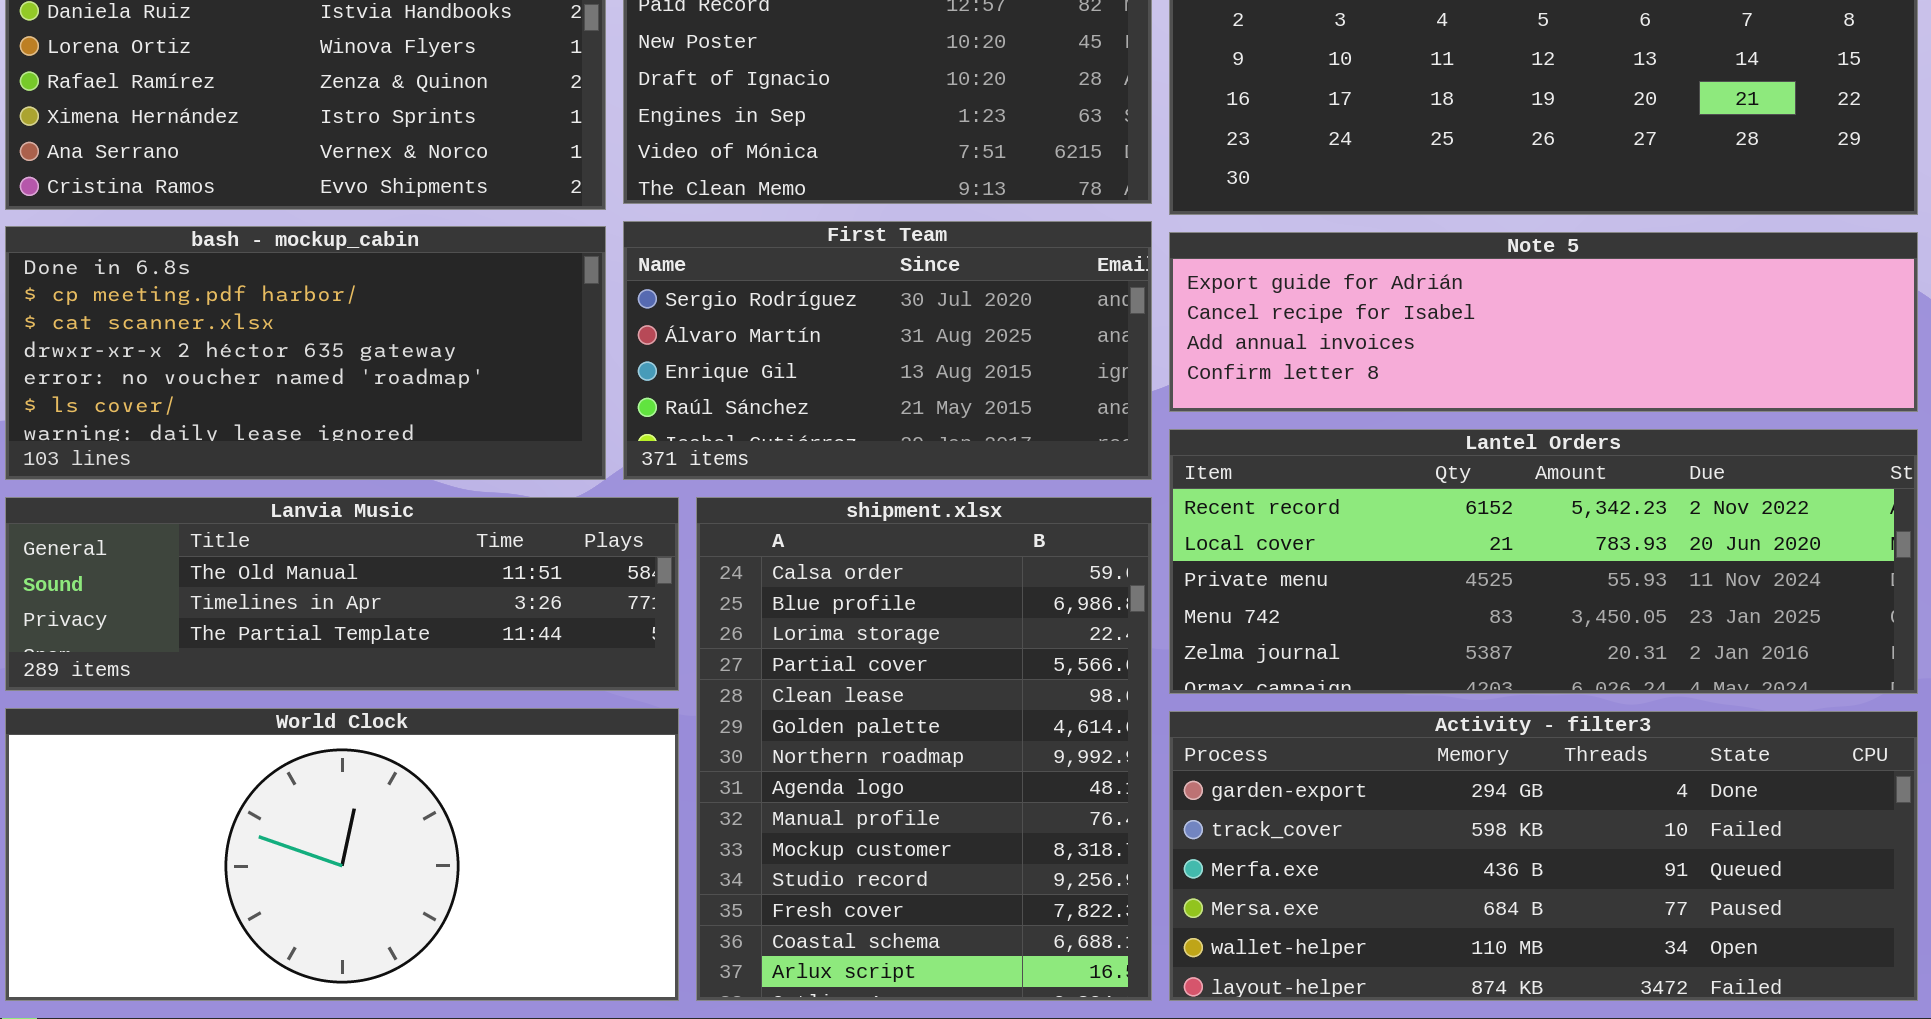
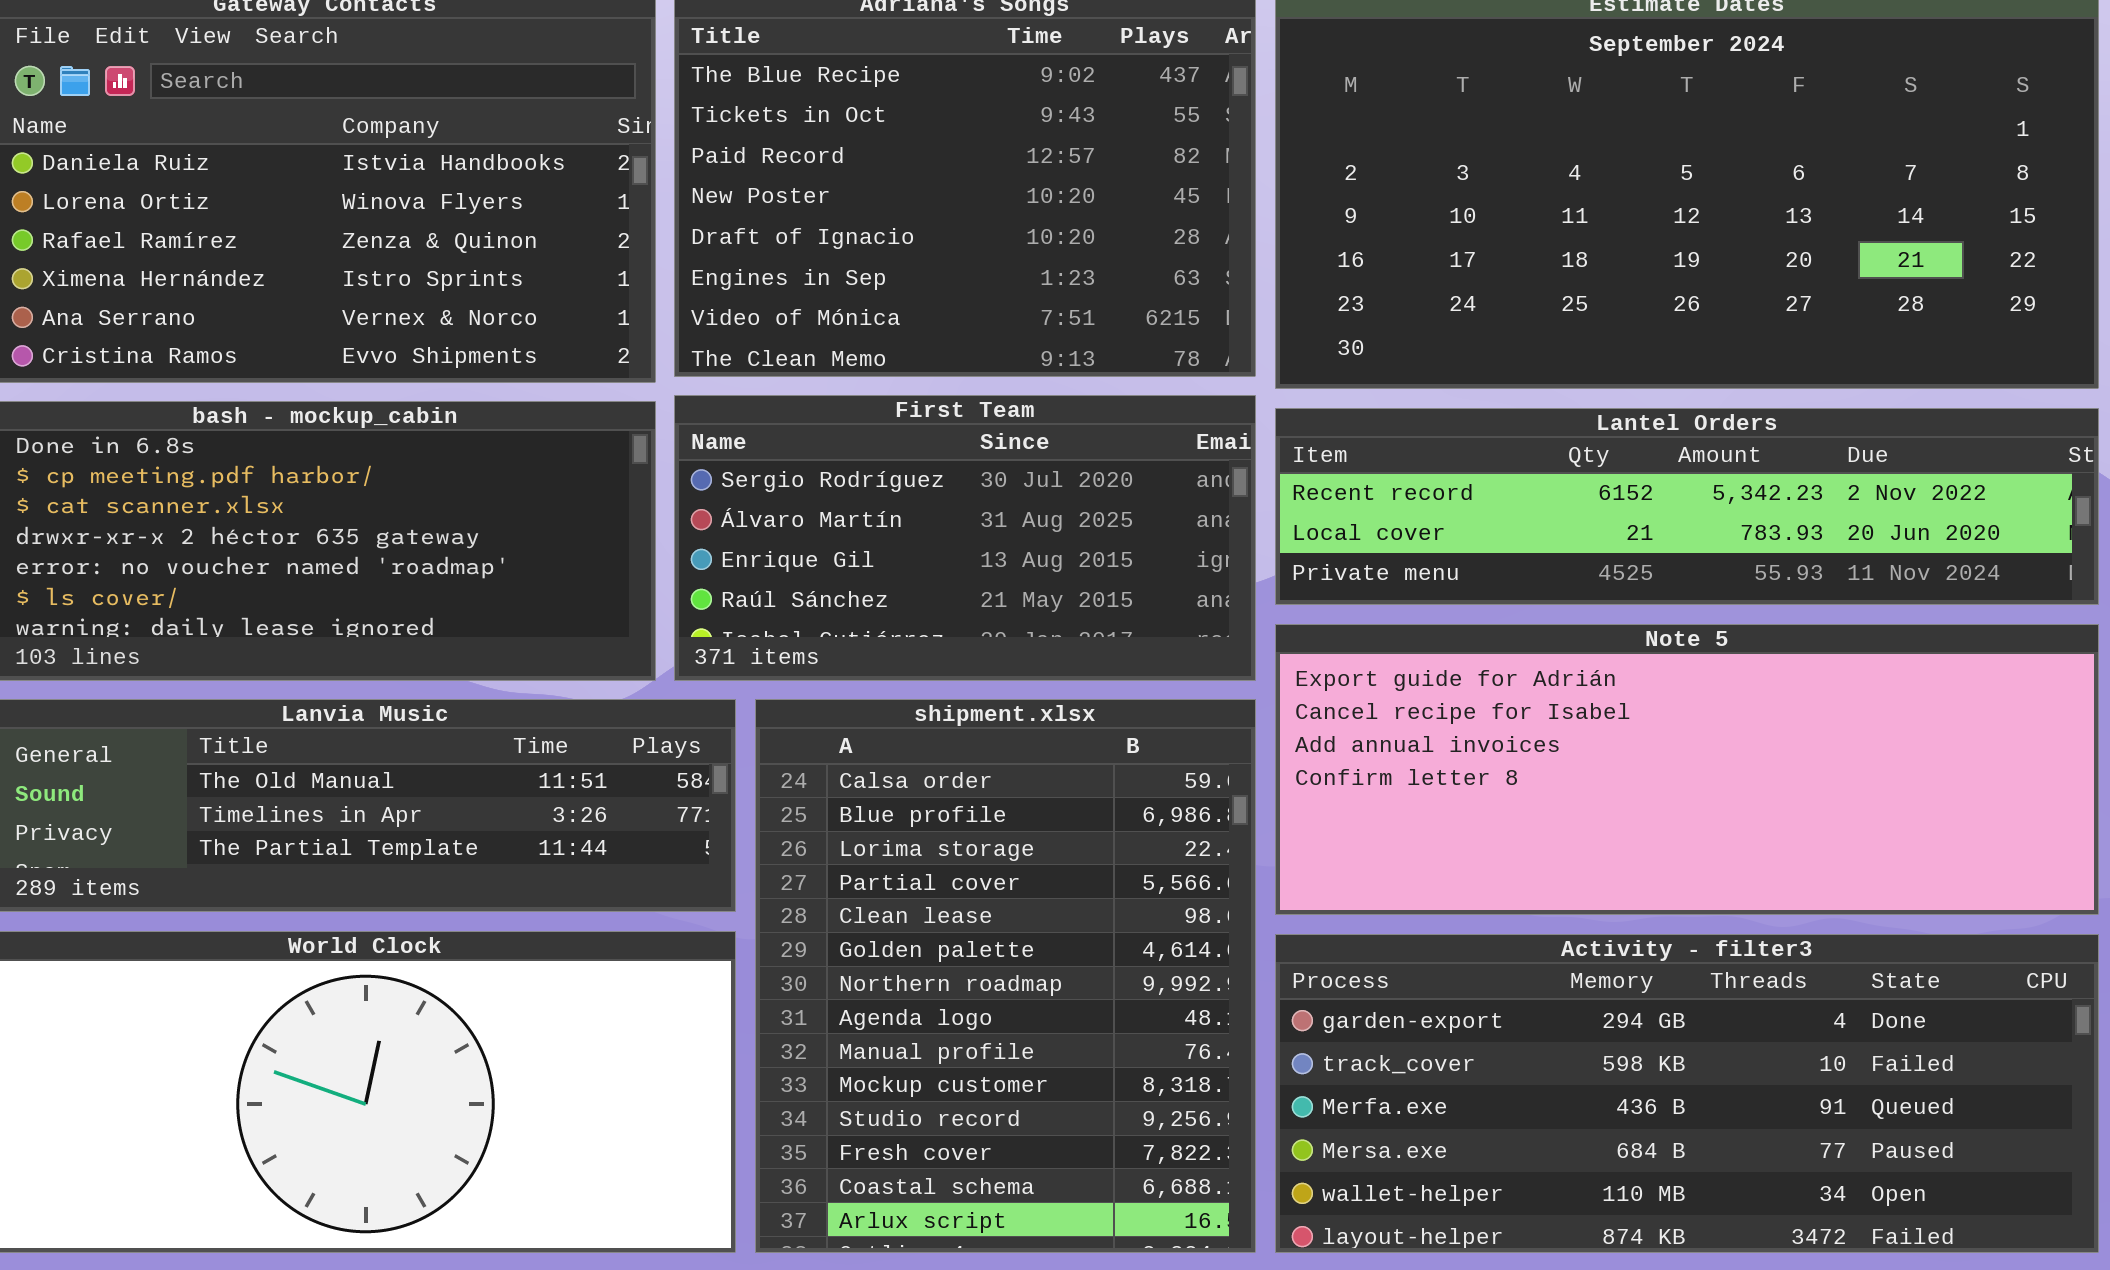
Note 5: [1169,232,1918,412] -> [1275,624,2099,915], moved, resized
Lantel Orders: [1169,429,1918,694] -> [1275,408,2099,605], moved, resized

